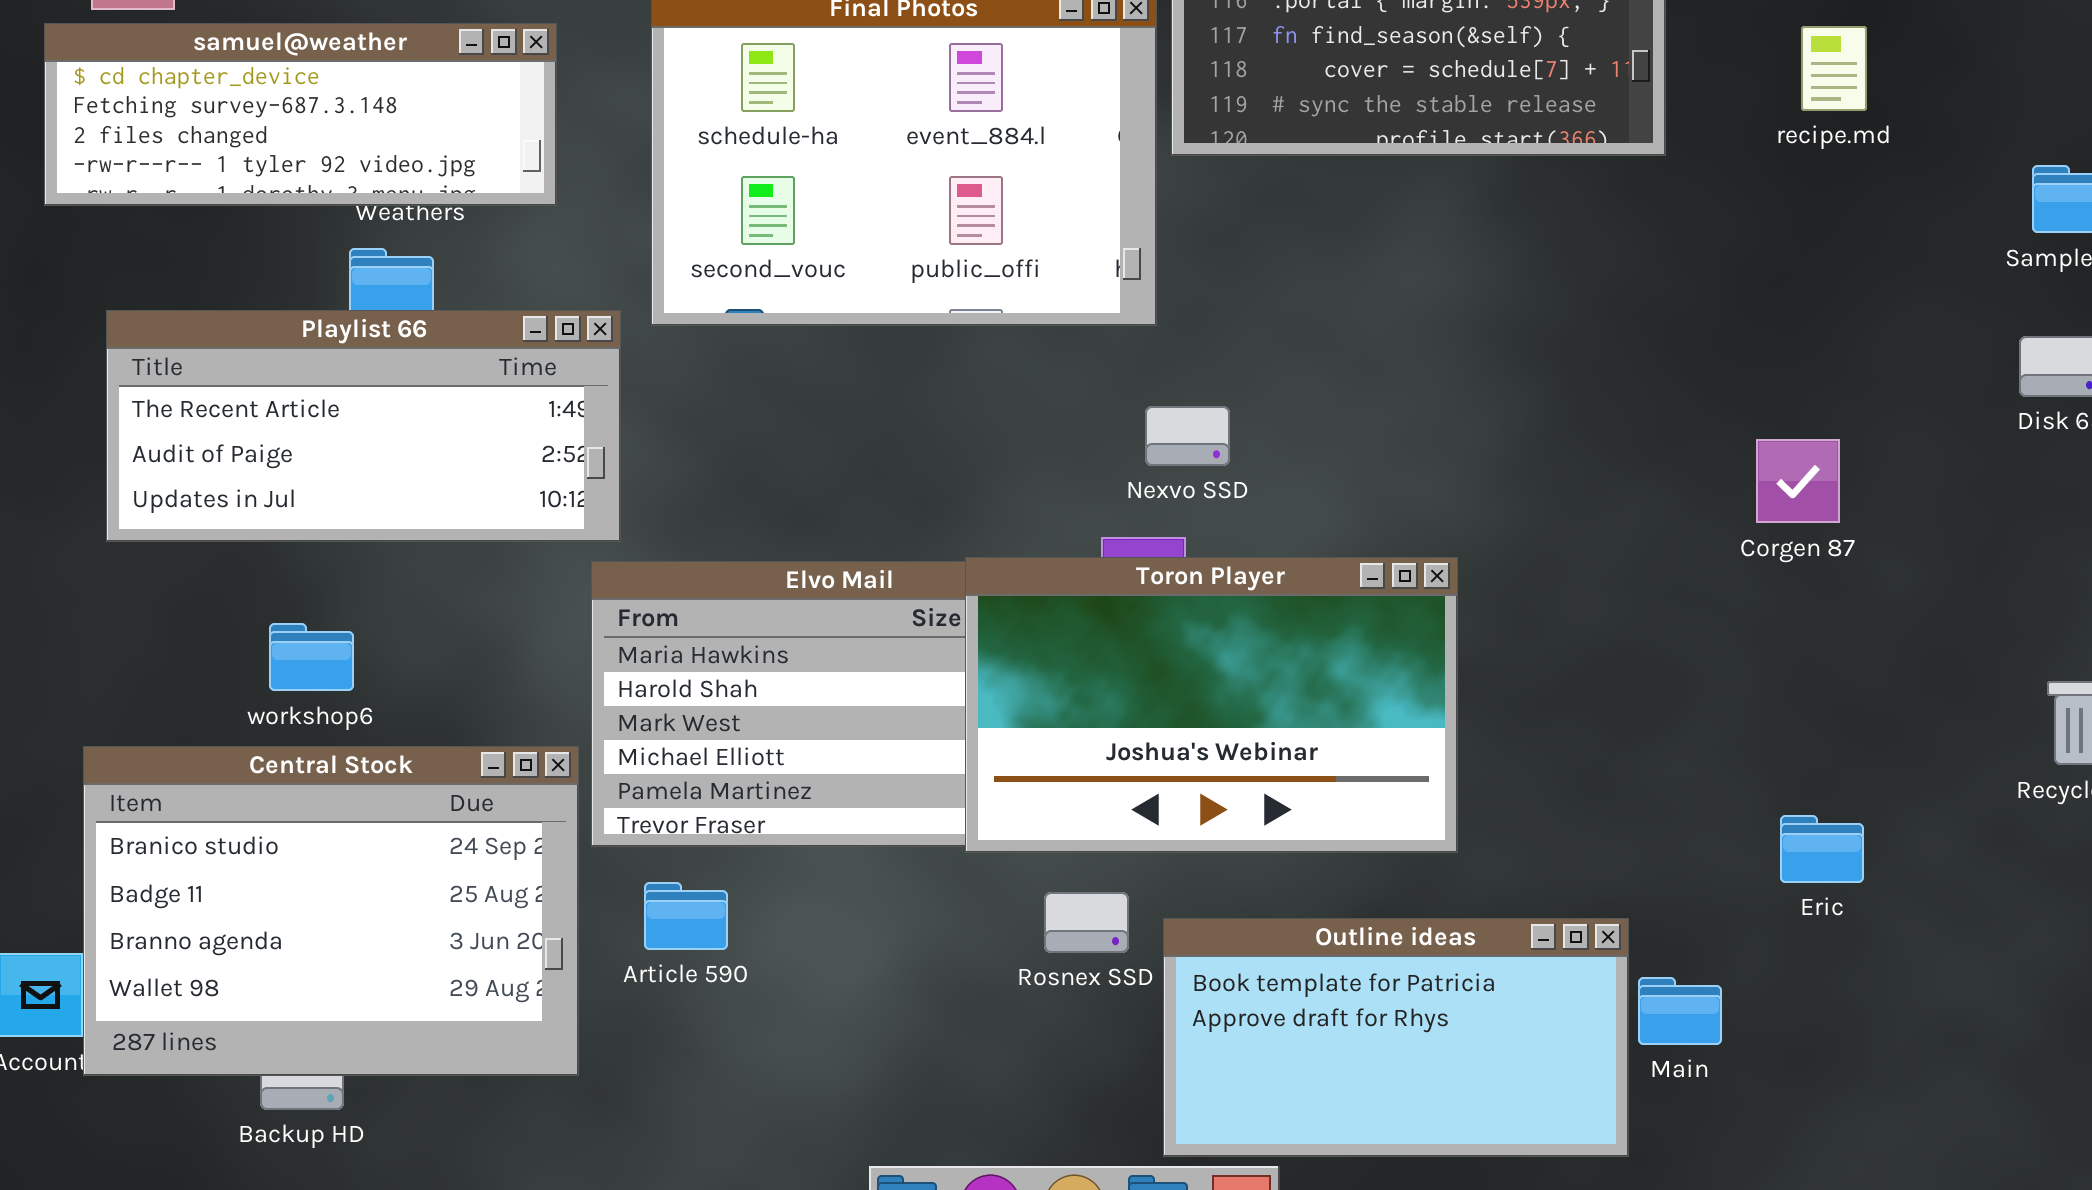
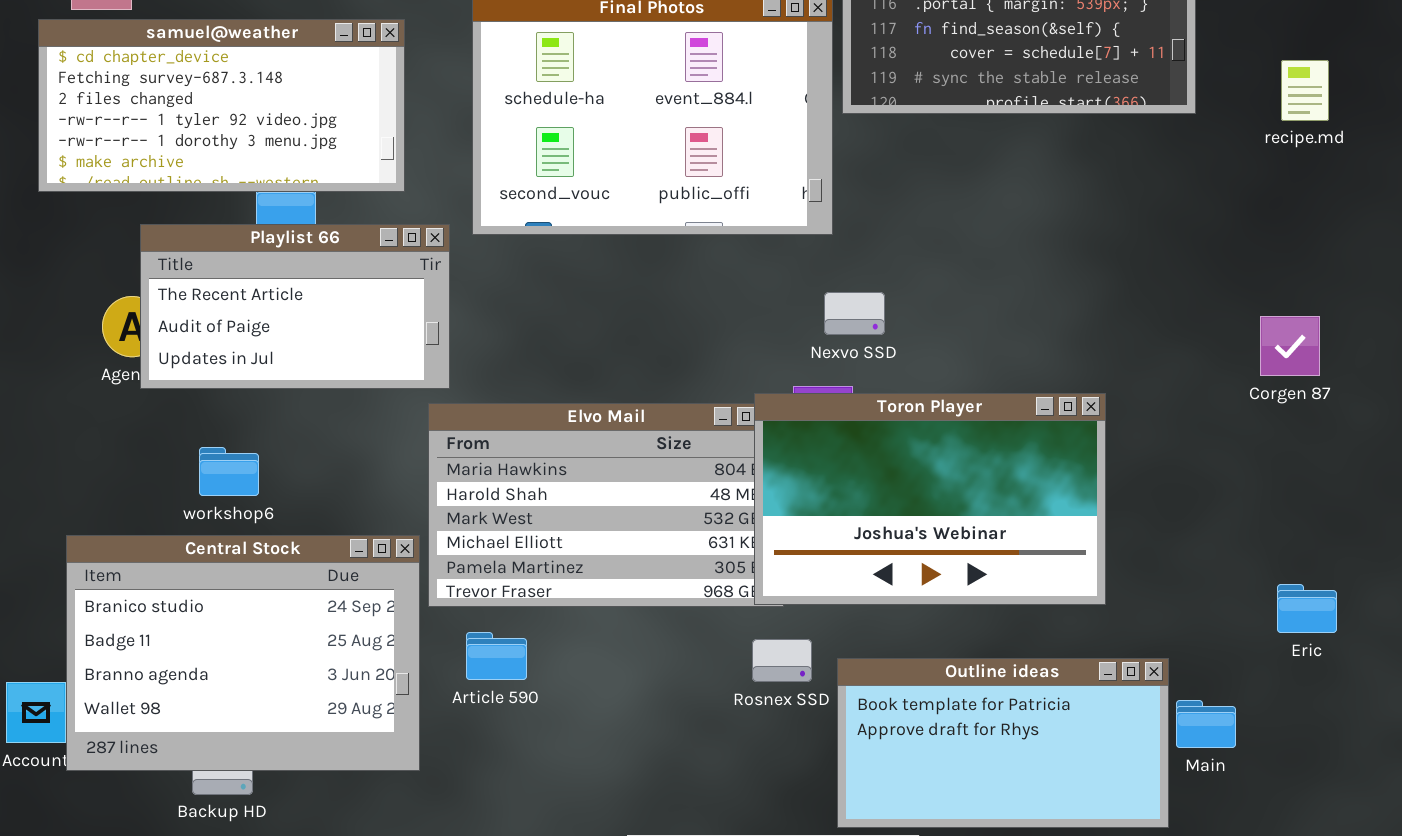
samuel@weather: [44,23,557,206] -> [38,19,405,192], resized
recipe.md: [1801,26,1867,111] -> [1281,60,1329,121], moved
Playlist 66: [106,310,621,542] -> [140,224,450,389], resized
Toron Player: [965,557,1458,853] -> [754,393,1106,605], moved

